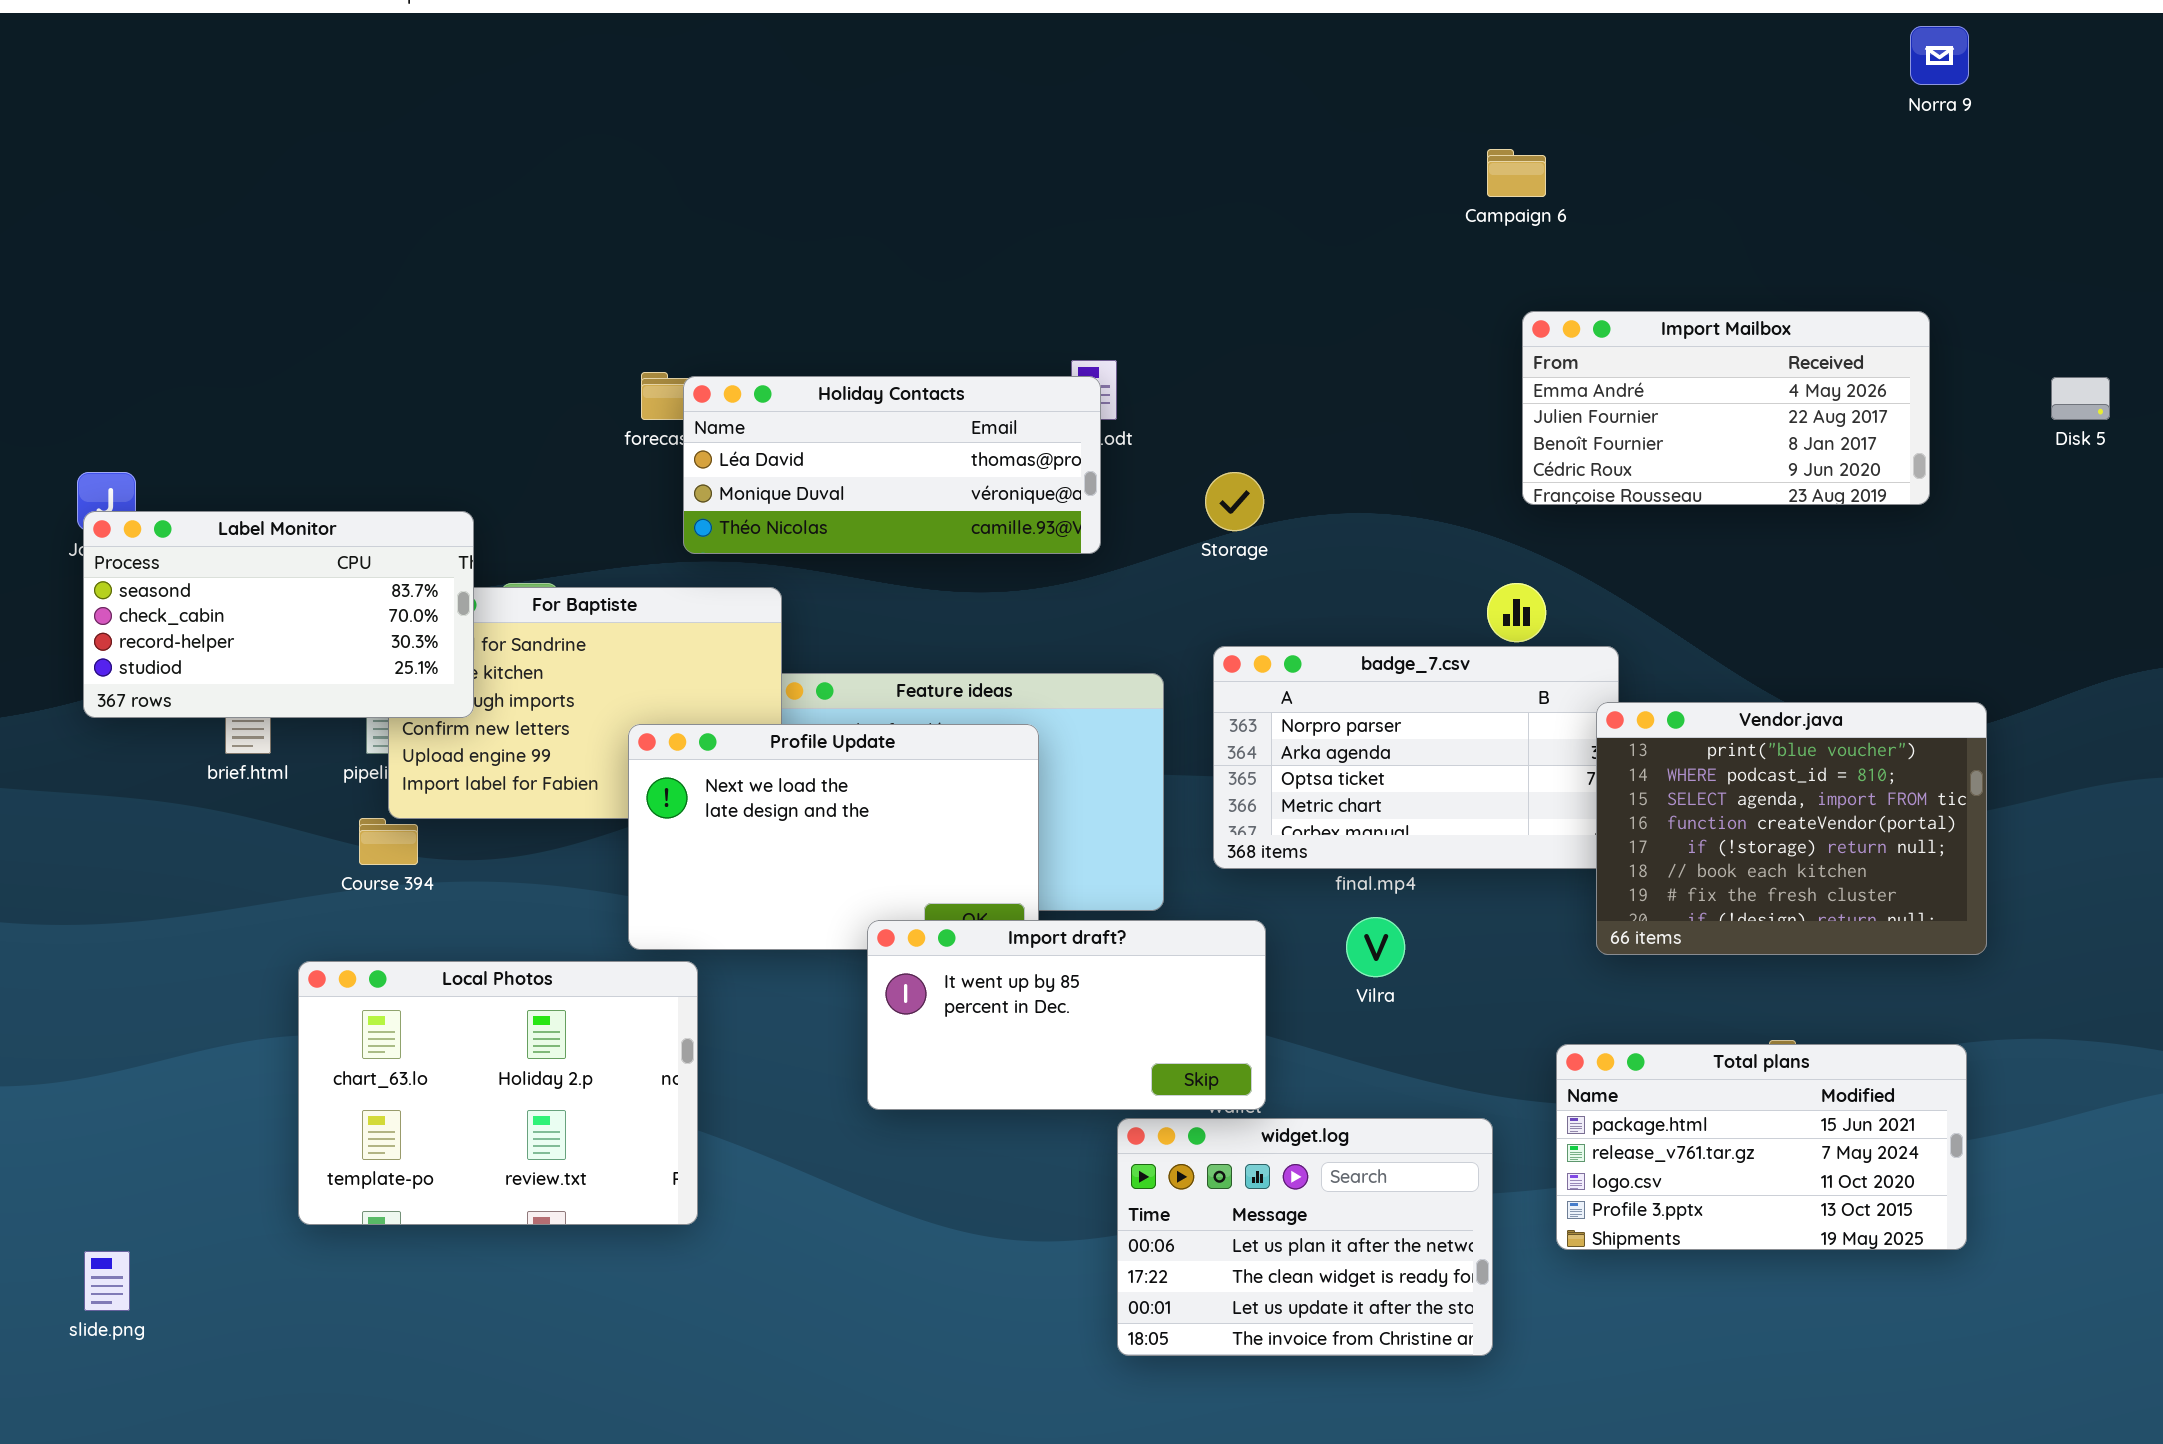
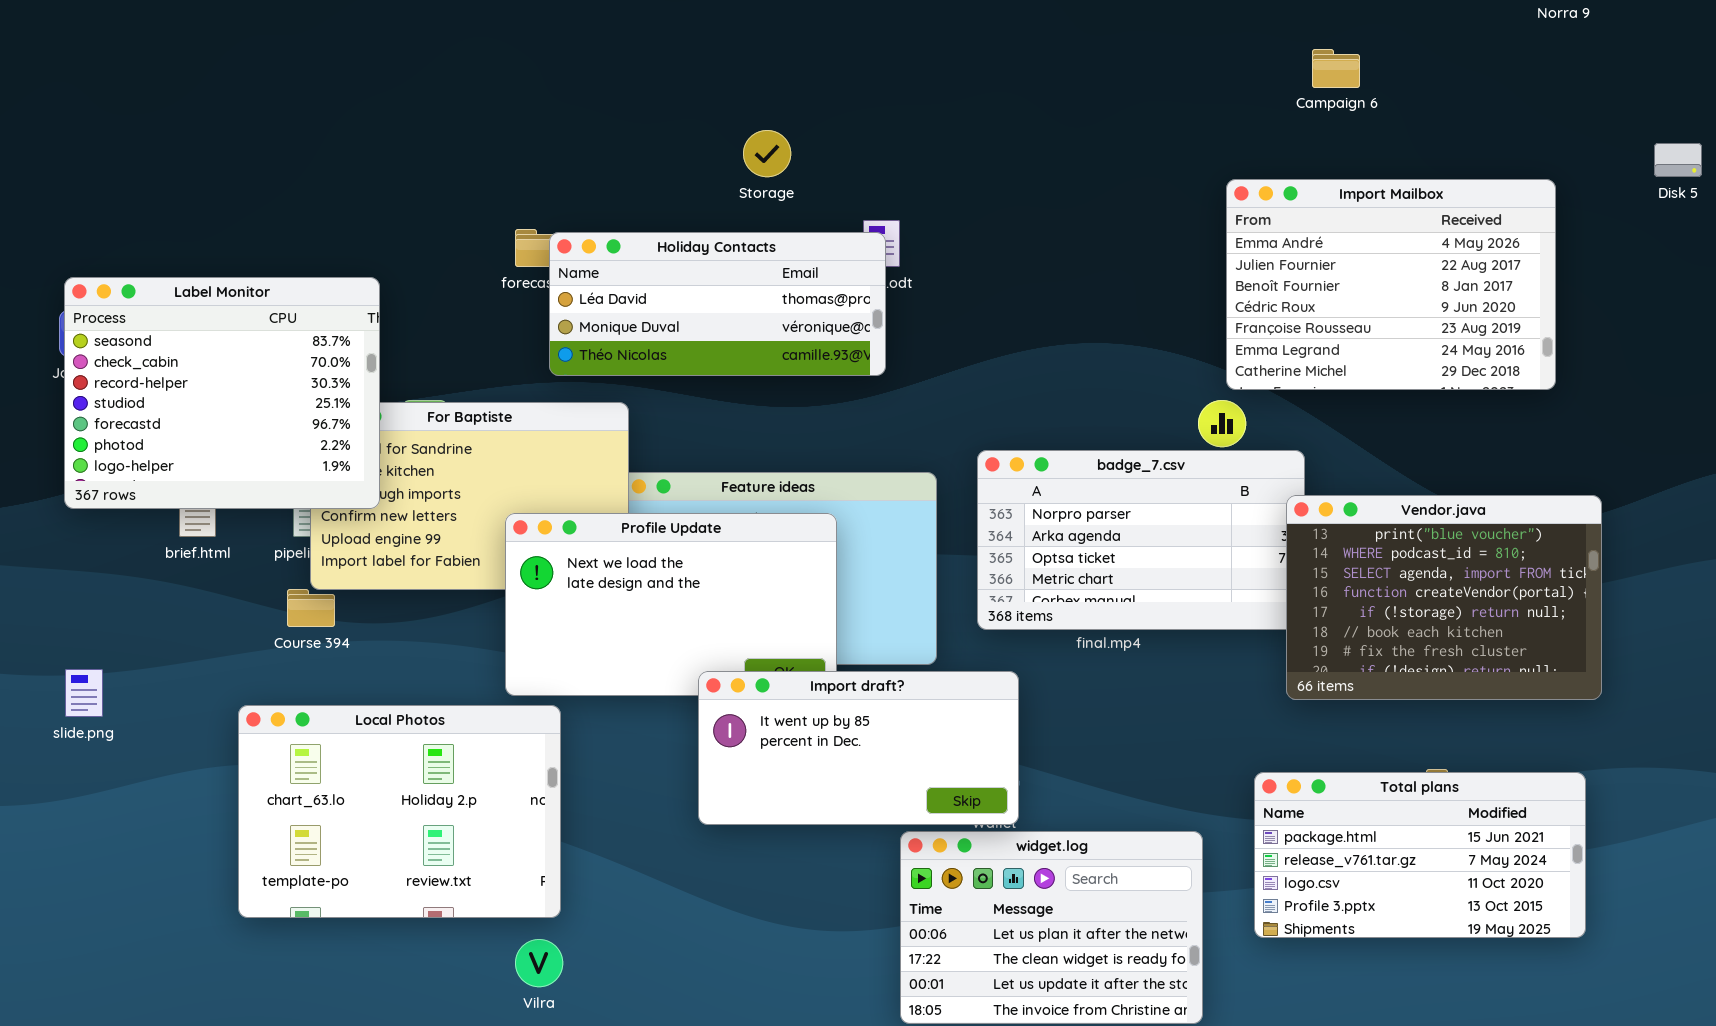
Campaign 6: [1487,149,1546,197] -> [1312,49,1360,88], moved
Import Mailbox: [1522,311,1930,505] -> [1226,179,1556,390], resized
Disk 5: [2051,377,2110,420] -> [1654,143,1702,177], moved
Storage: [1205,472,1264,531] -> [743,130,791,177], moved
Label Monitor: [83,511,474,718] -> [64,277,380,509], resized
Vilra: [1346,917,1405,977] -> [515,939,563,987], moved
slide.png: [84,1251,130,1311] -> [65,669,103,717], moved

